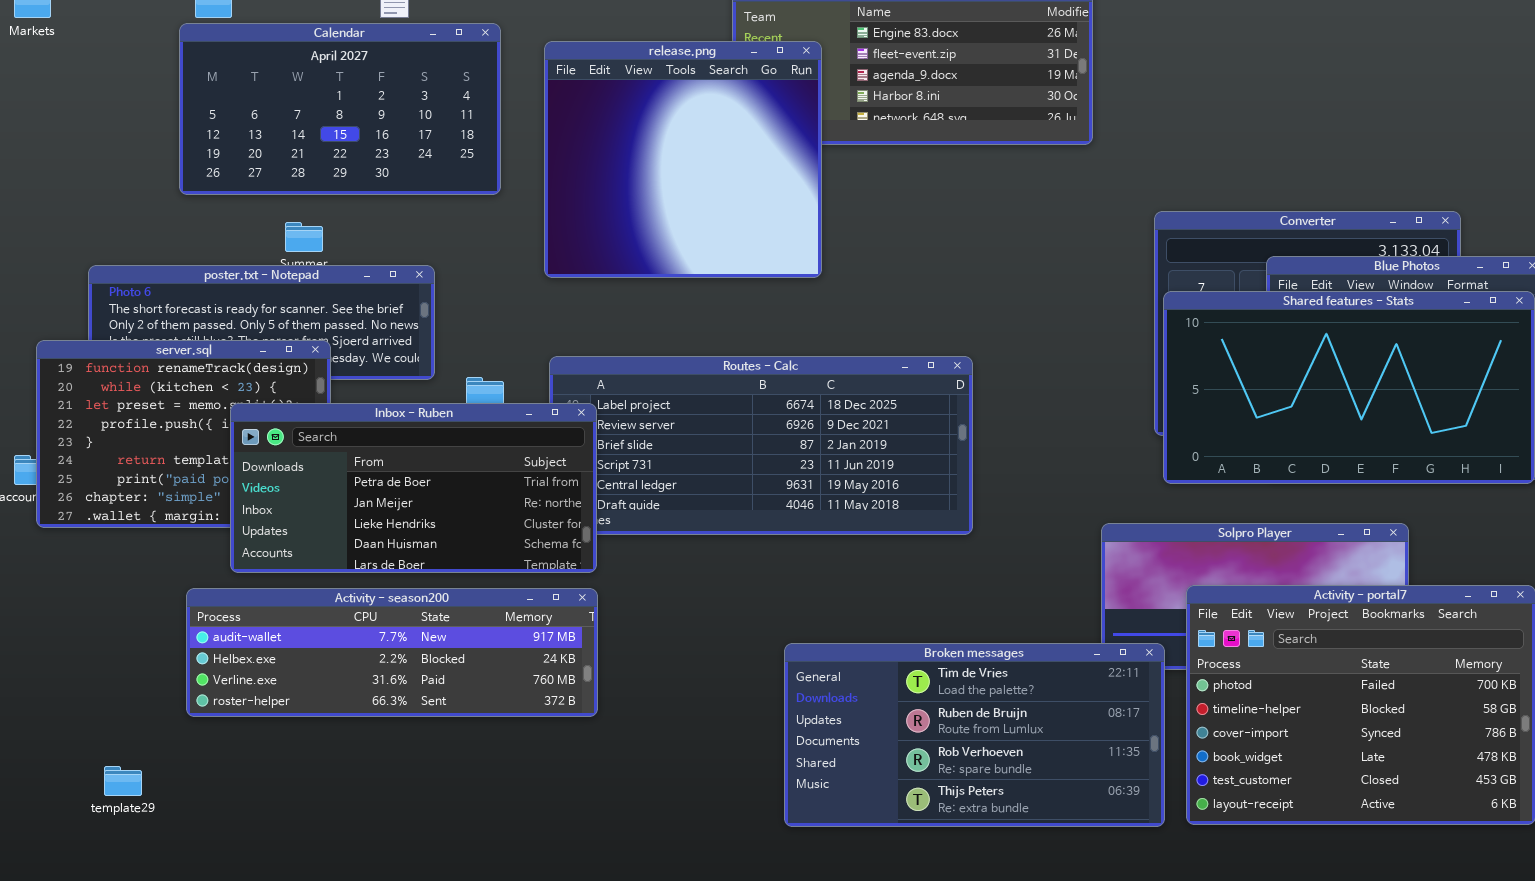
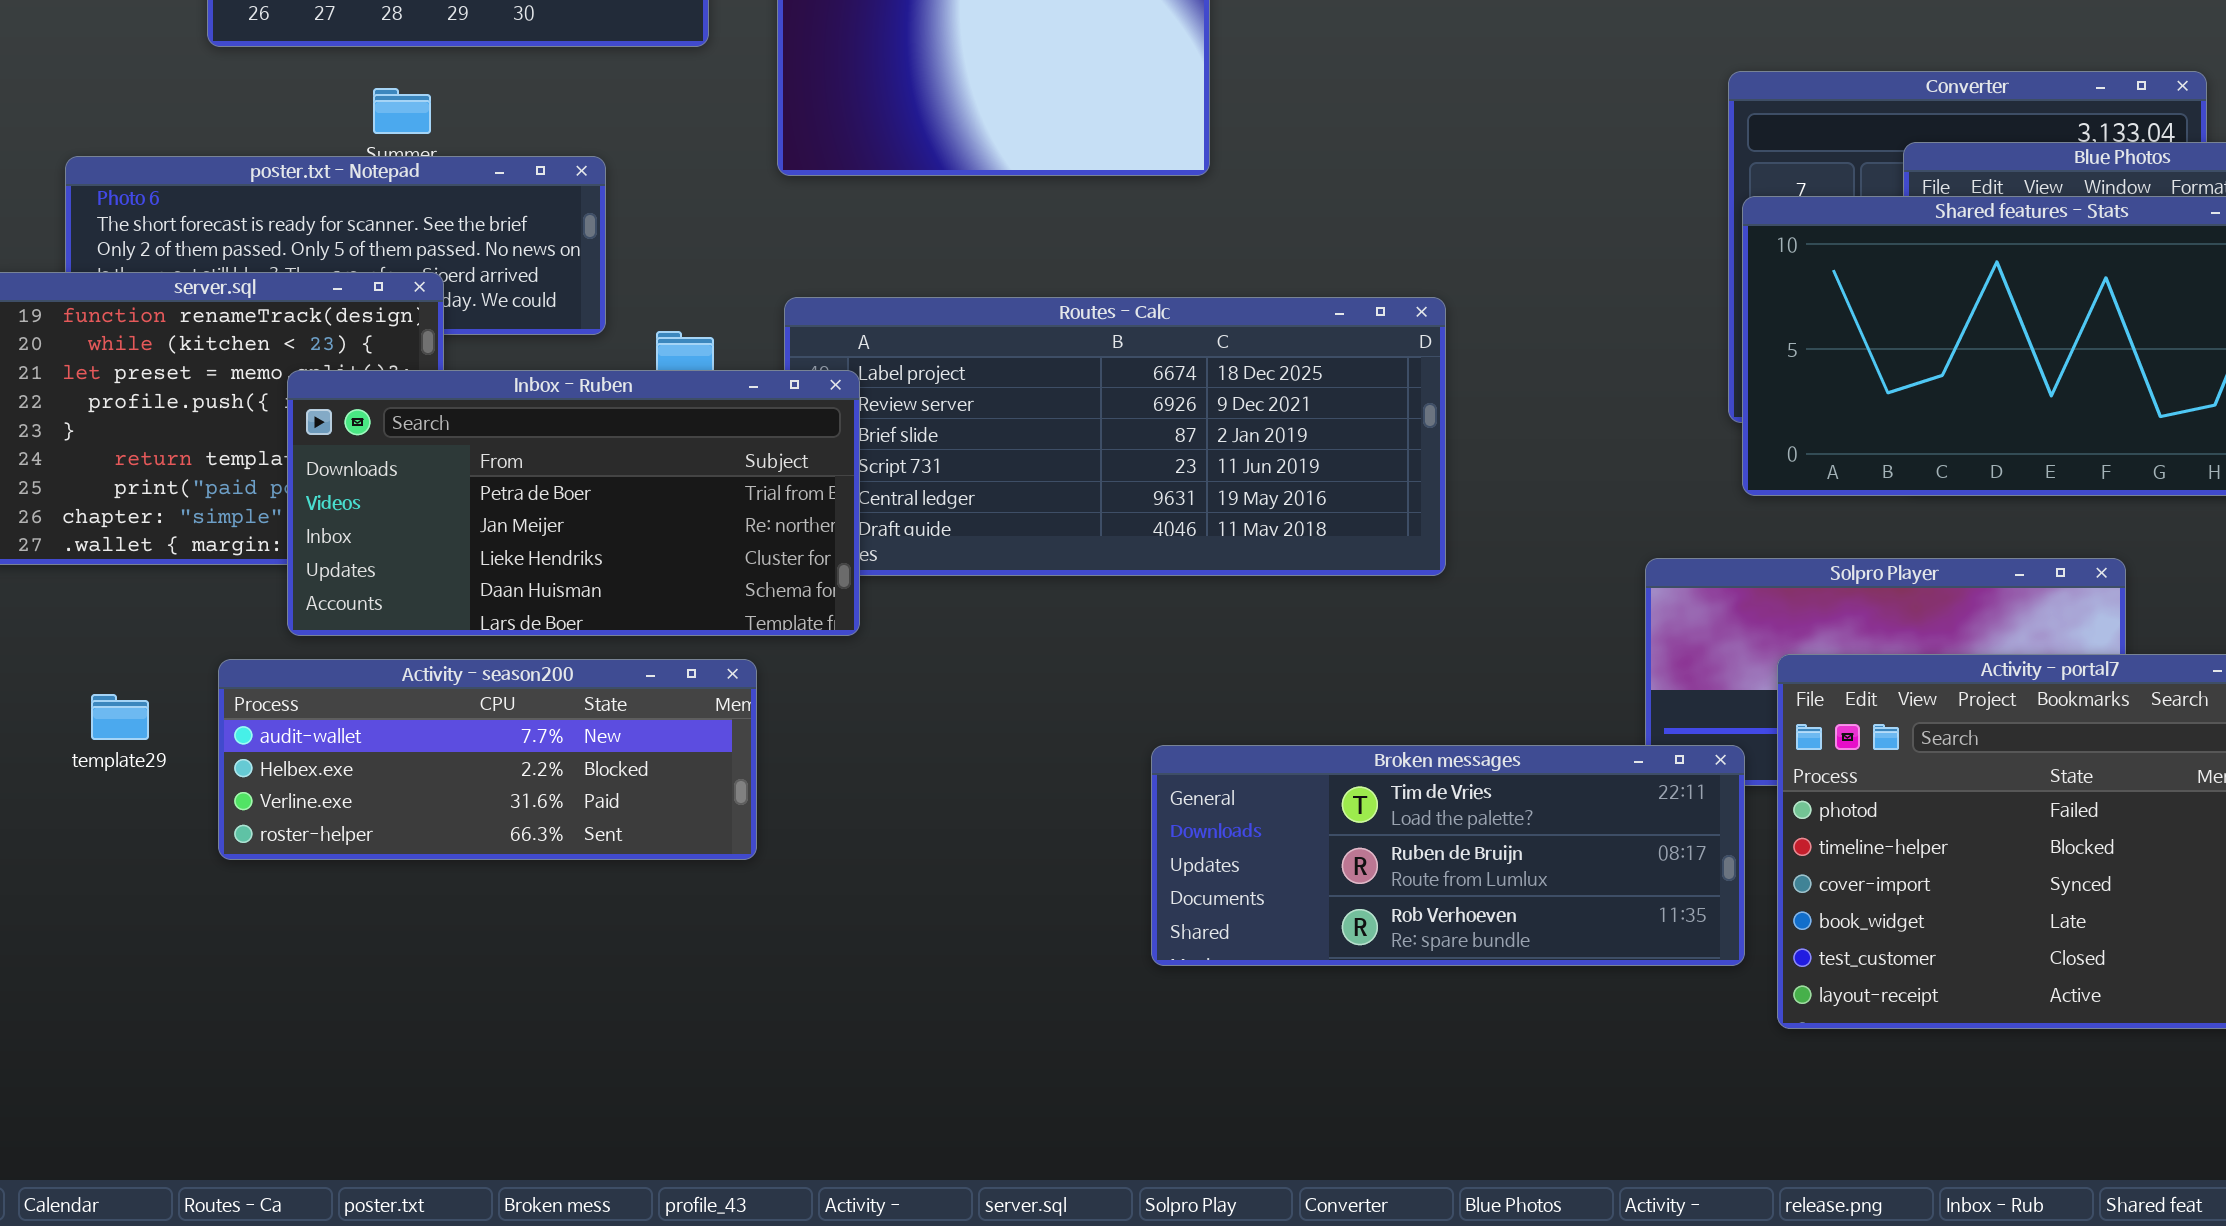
Activity - season200: [186,588,598,717] -> [218,659,757,860], resized
Broken messages: [784,643,1165,827] -> [1151,745,1745,966], resized
template29: [104,766,142,796] -> [91,694,149,740], moved

